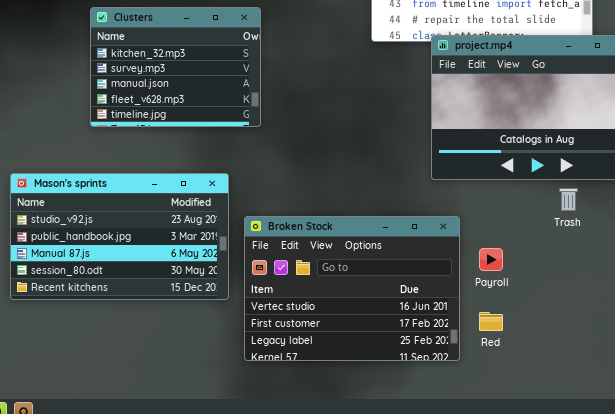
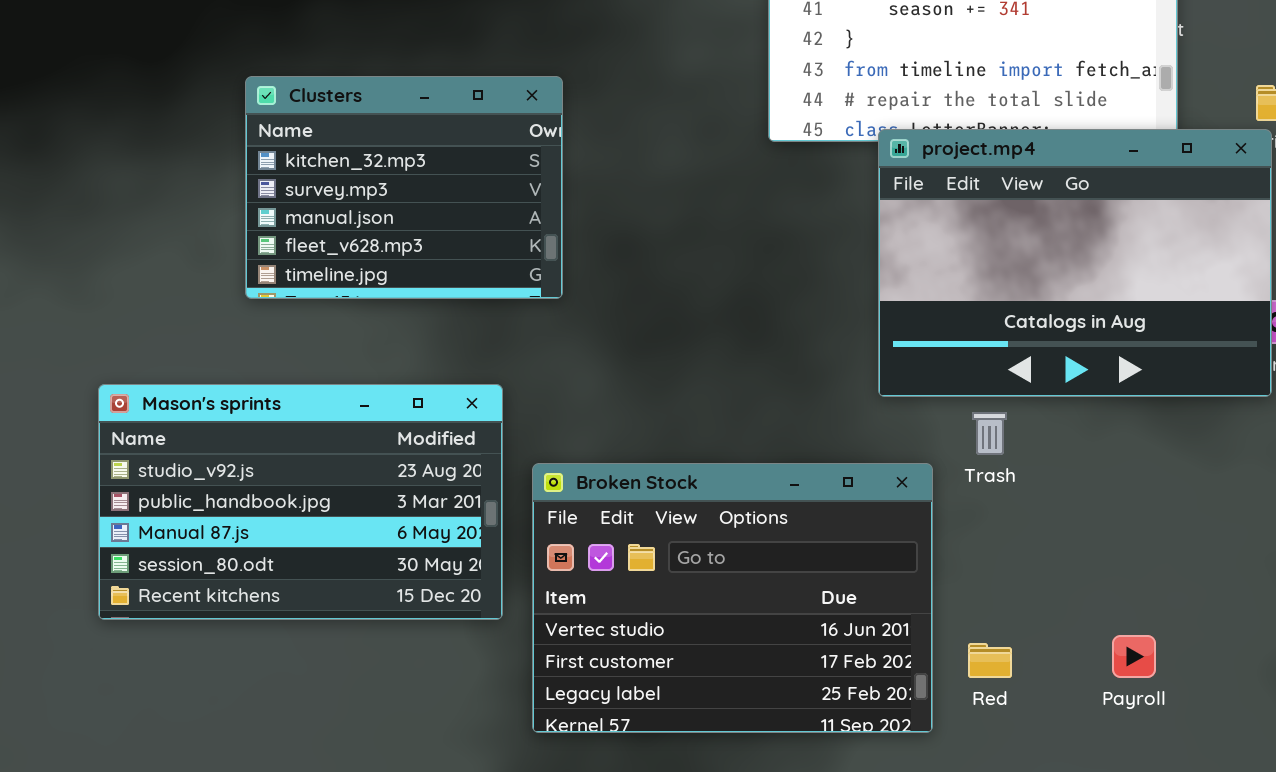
Trash: [559,188,578,211] -> [972,412,1007,455], moved
Payroll: [479,248,503,271] -> [1112,635,1156,678], moved

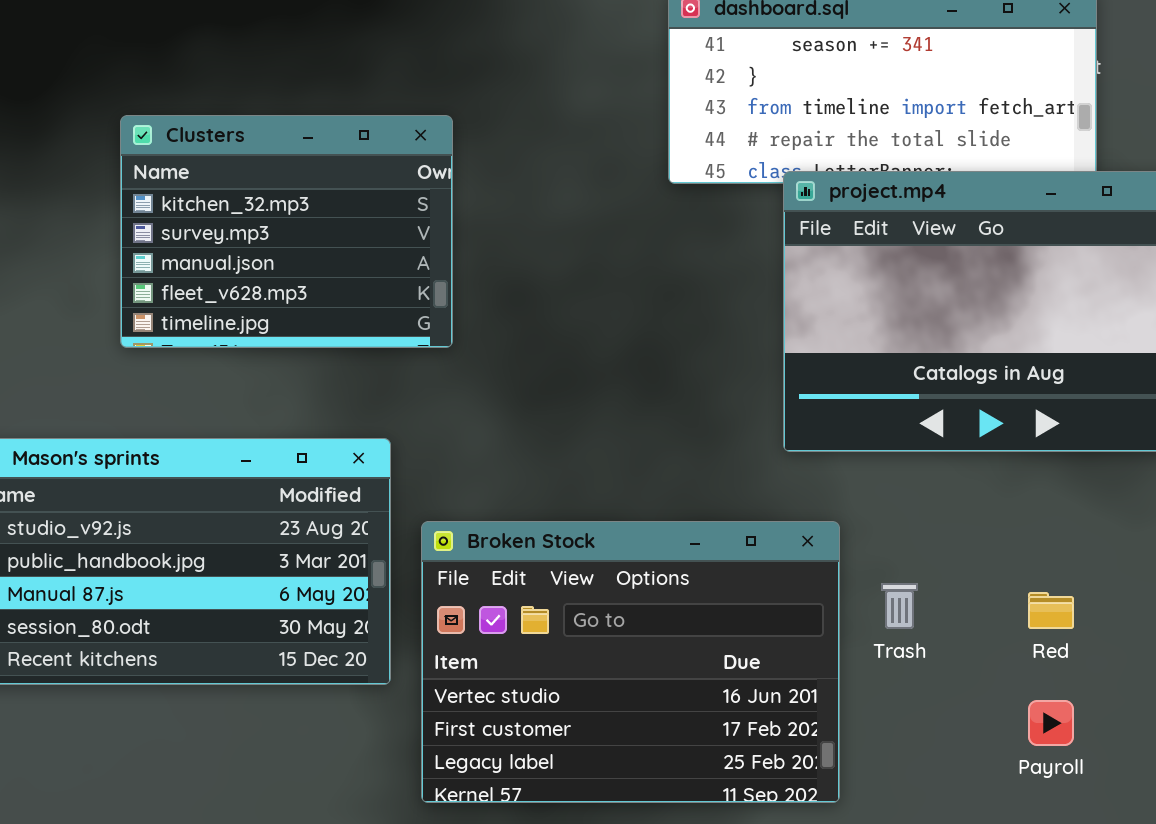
Trash: [972,412,1007,455] -> [881,583,918,629], moved
Red: [968,643,1012,678] -> [1028,592,1074,629], moved

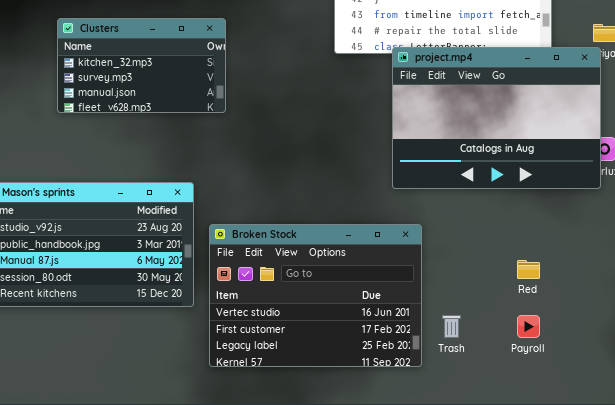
Clusters: [120,115,453,348] -> [57,18,226,113], resized
Trash: [881,583,918,629] -> [442,315,461,338], moved

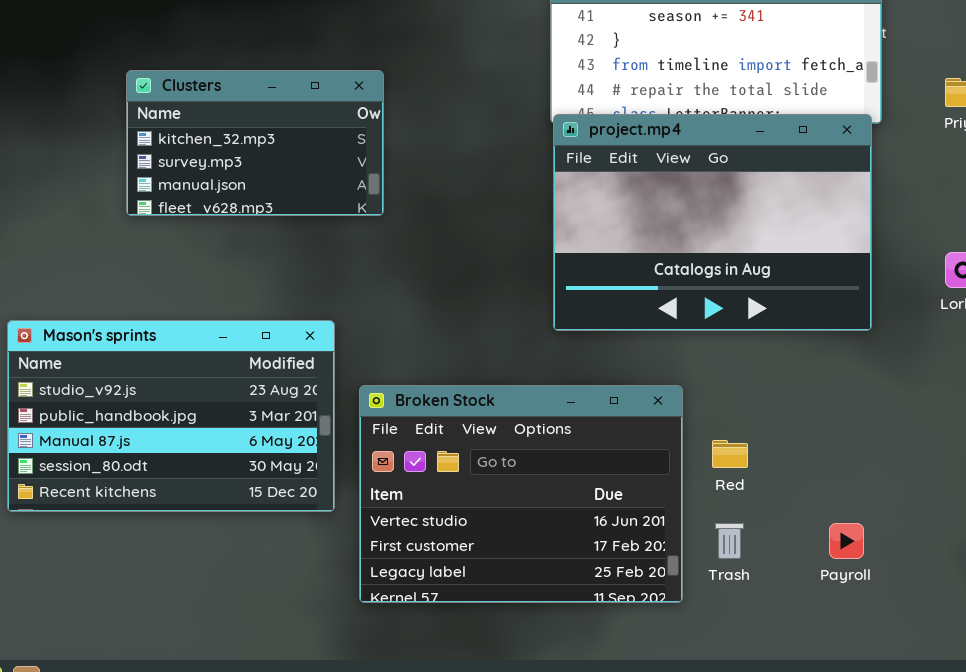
project.mp4: [392,47,601,189] -> [553,114,872,331], moved
Red: [517,260,540,279] -> [712,440,748,468], moved

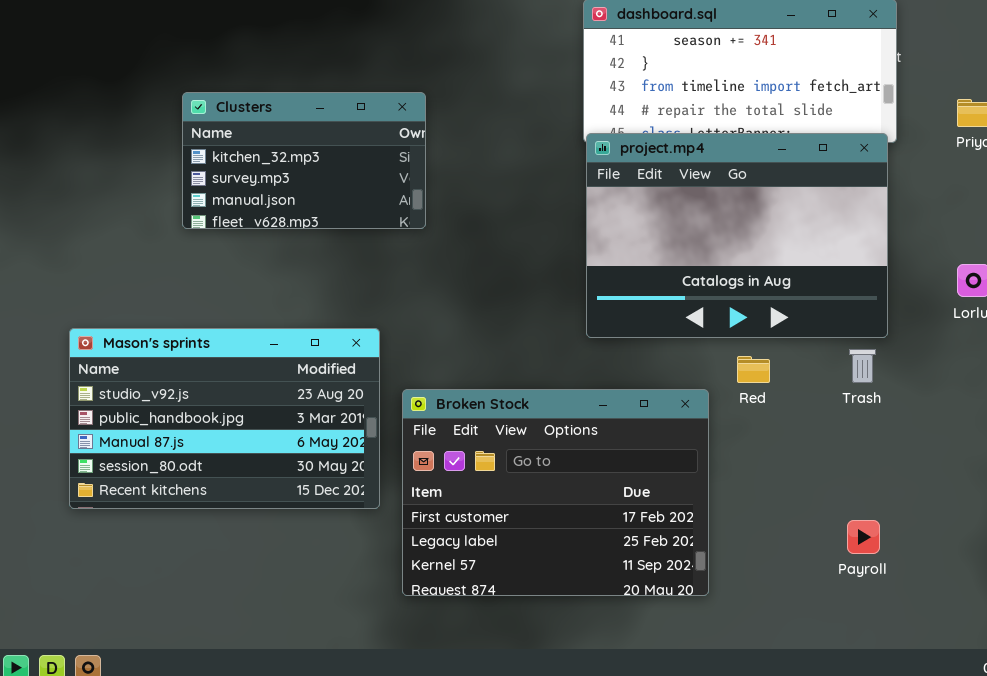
Broken Stock: [359,385,683,603] -> [402,389,709,596], scrolled down 1 row
Red: [712,440,748,468] -> [737,356,770,383], moved
Trash: [715,523,744,559] -> [849,349,876,383], moved

